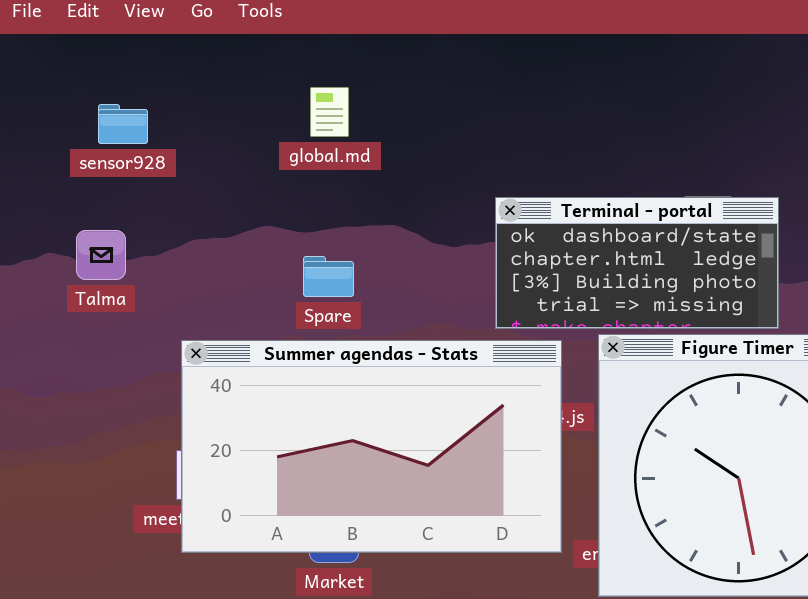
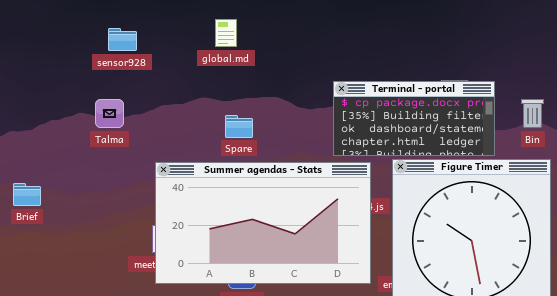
global.md: [310,87,349,137] -> [215,19,237,47], moved
Terminal - portal: [495,197,779,329] -> [333,81,495,156], scrolled up 2 rows

